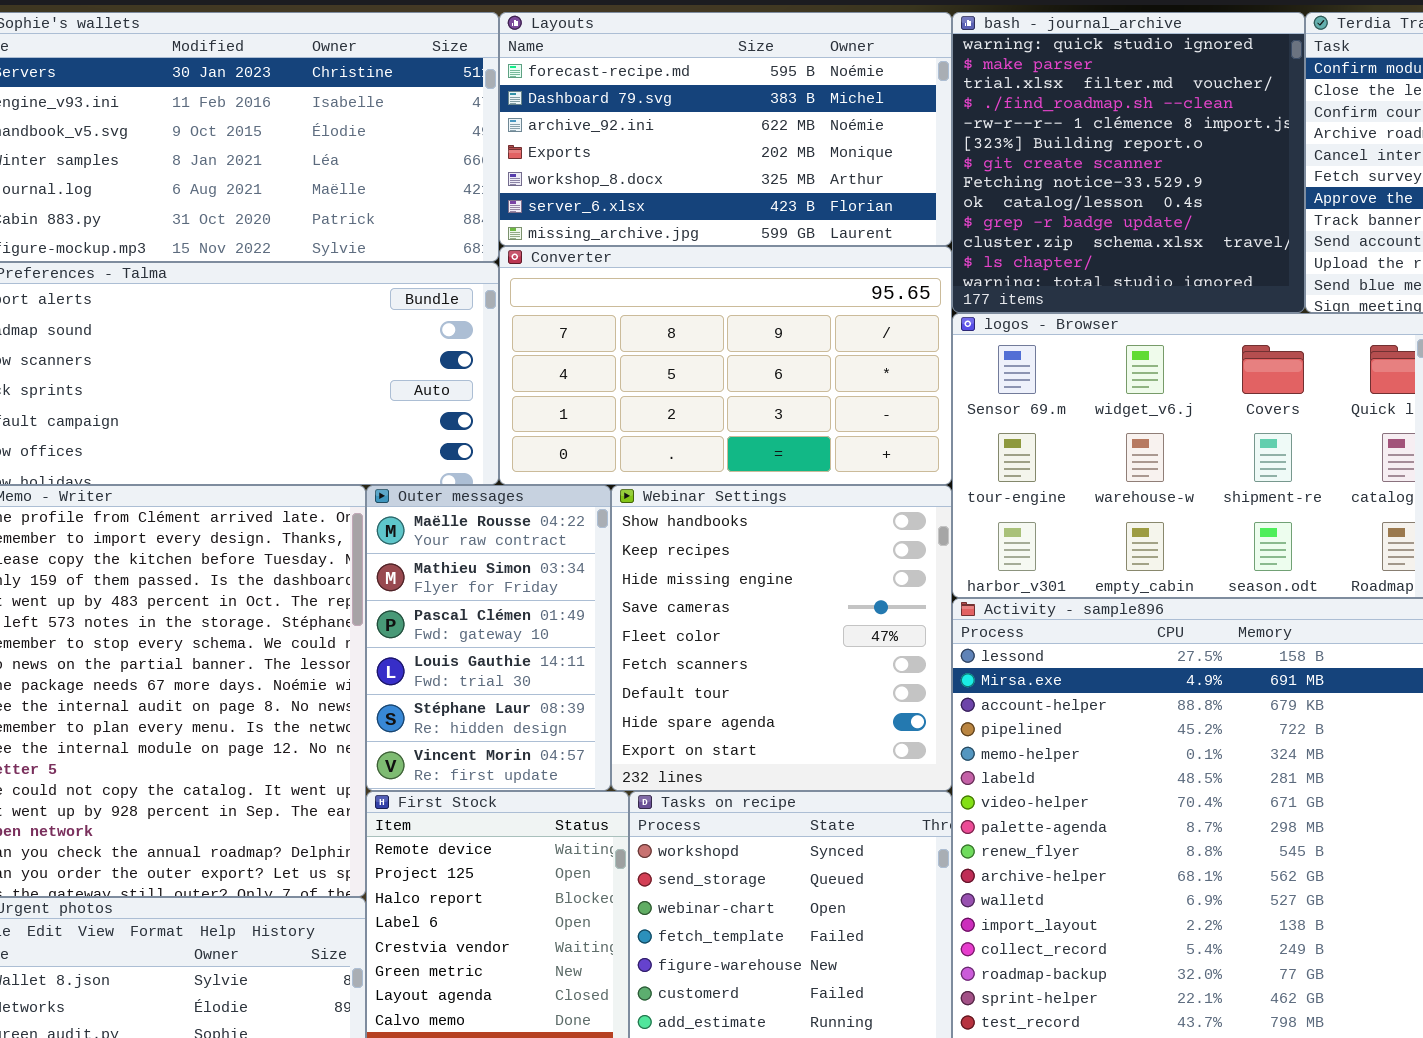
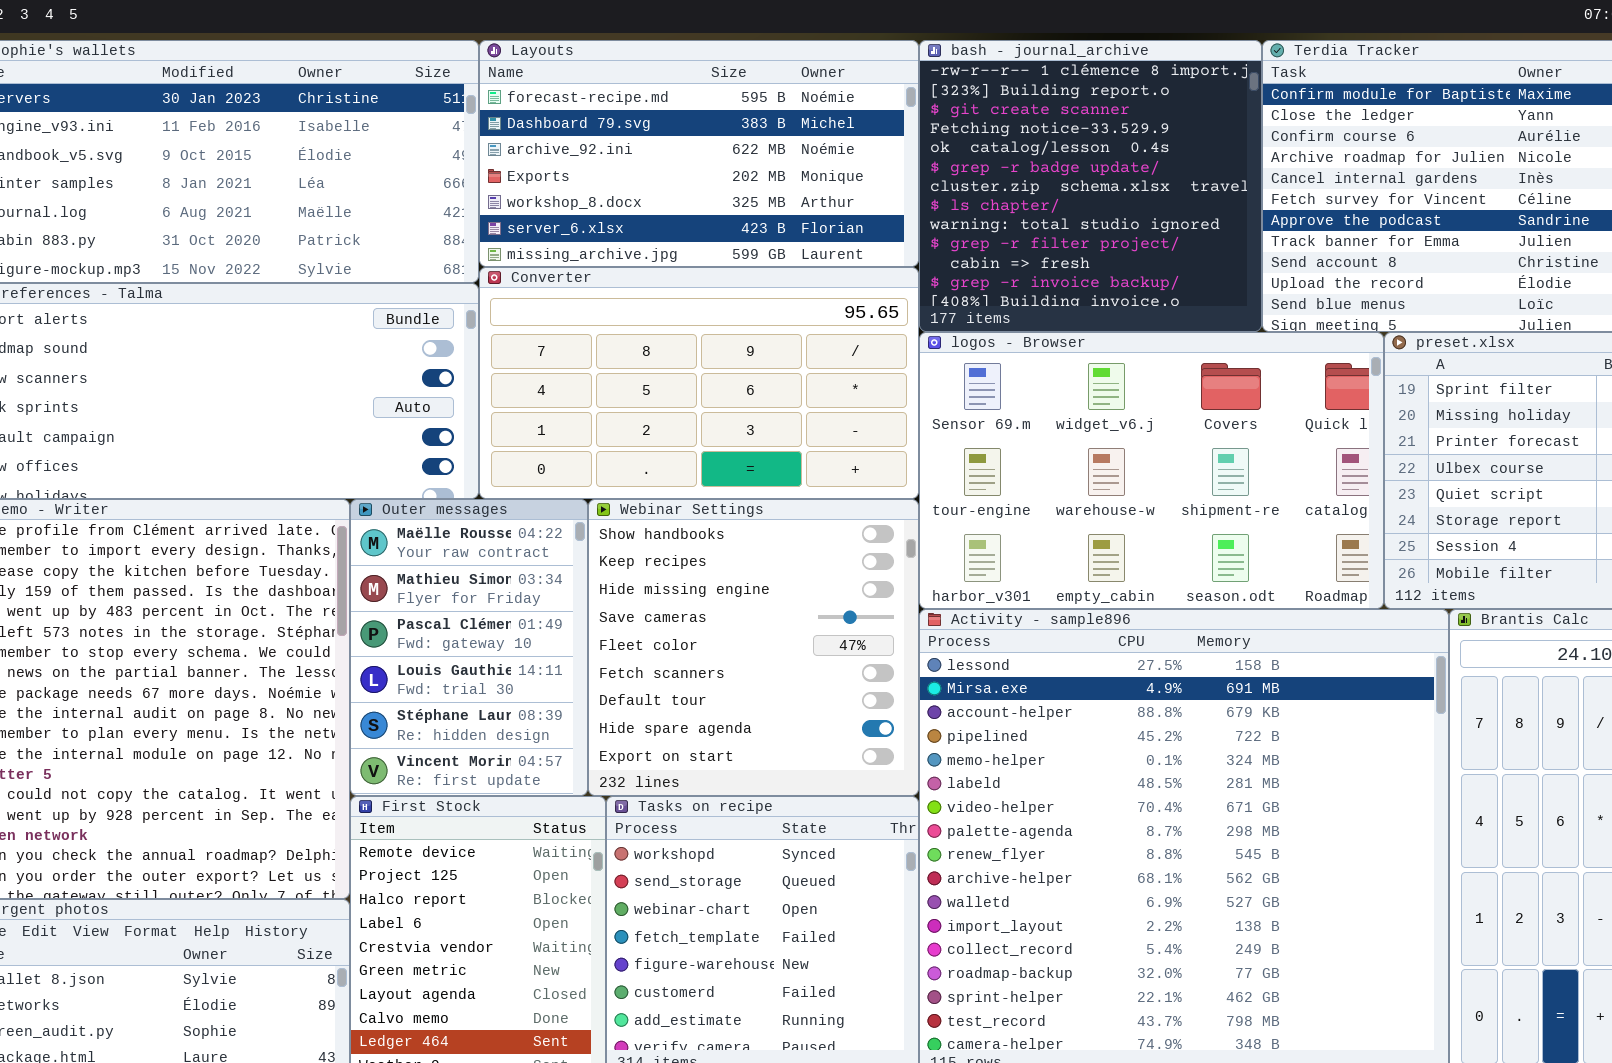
bash - journal_archive: [952,12,1305,313] -> [919,40,1262,332], scrolled down 4 rows

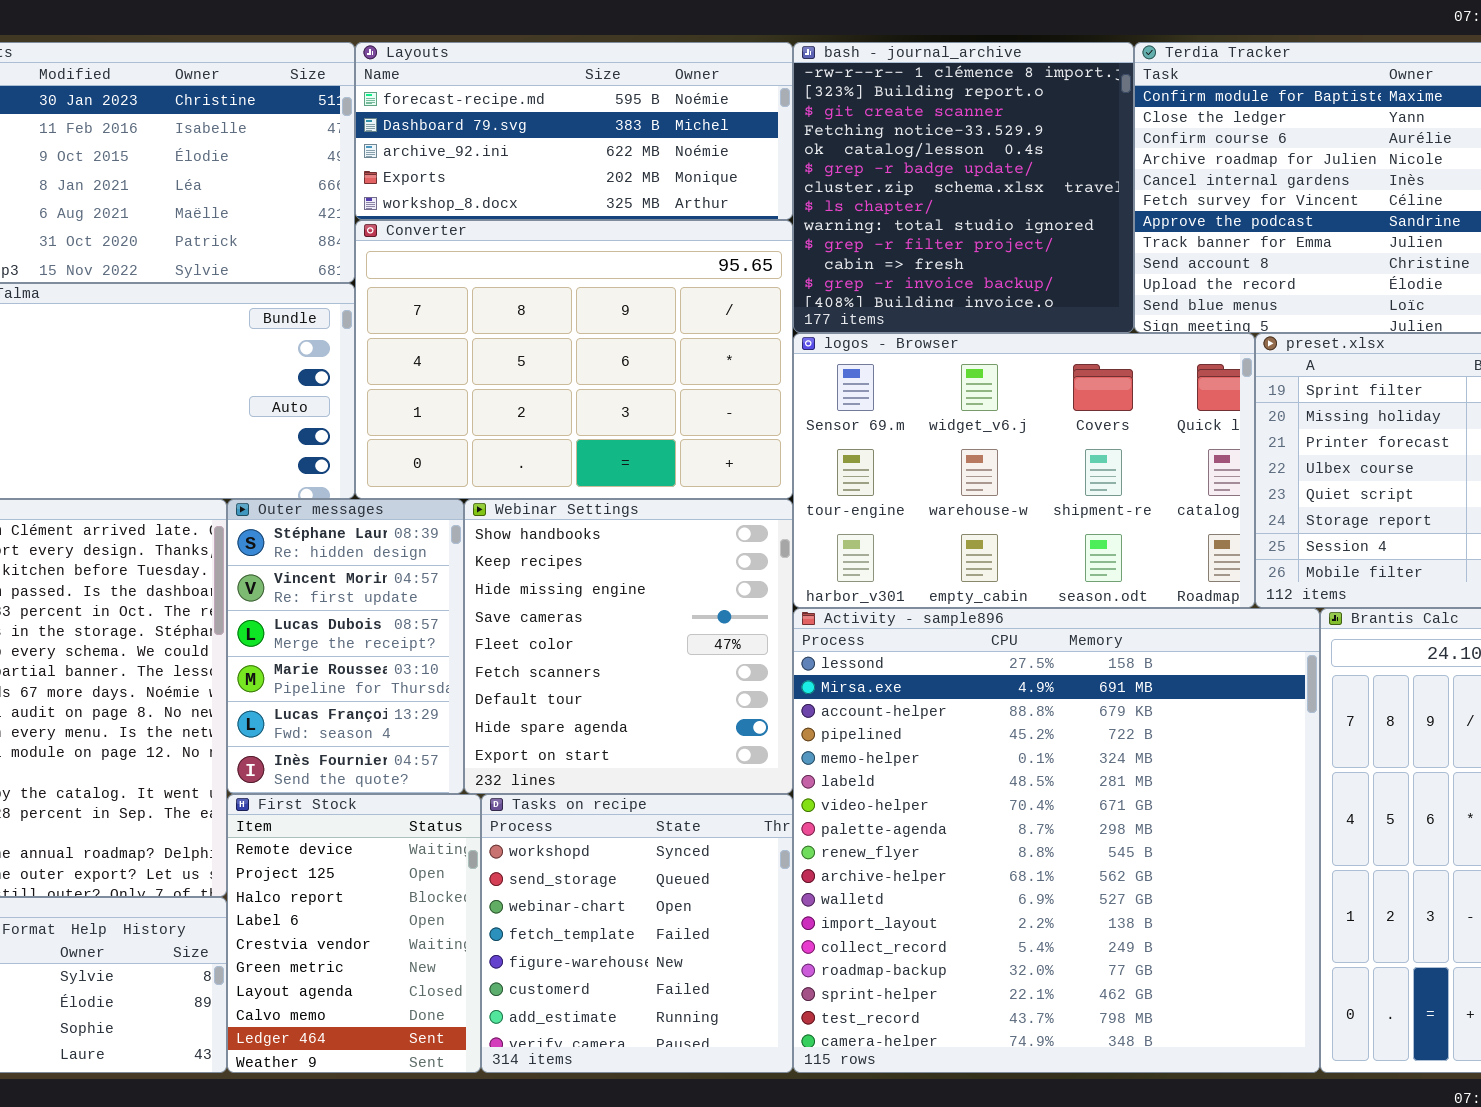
Layouts: [479,40,919,267] -> [355,42,793,220], resized
Converter: [479,267,919,499] -> [355,220,793,499], resized
Outer messages: [350,499,588,796] -> [227,499,464,794], scrolled down 4 rows

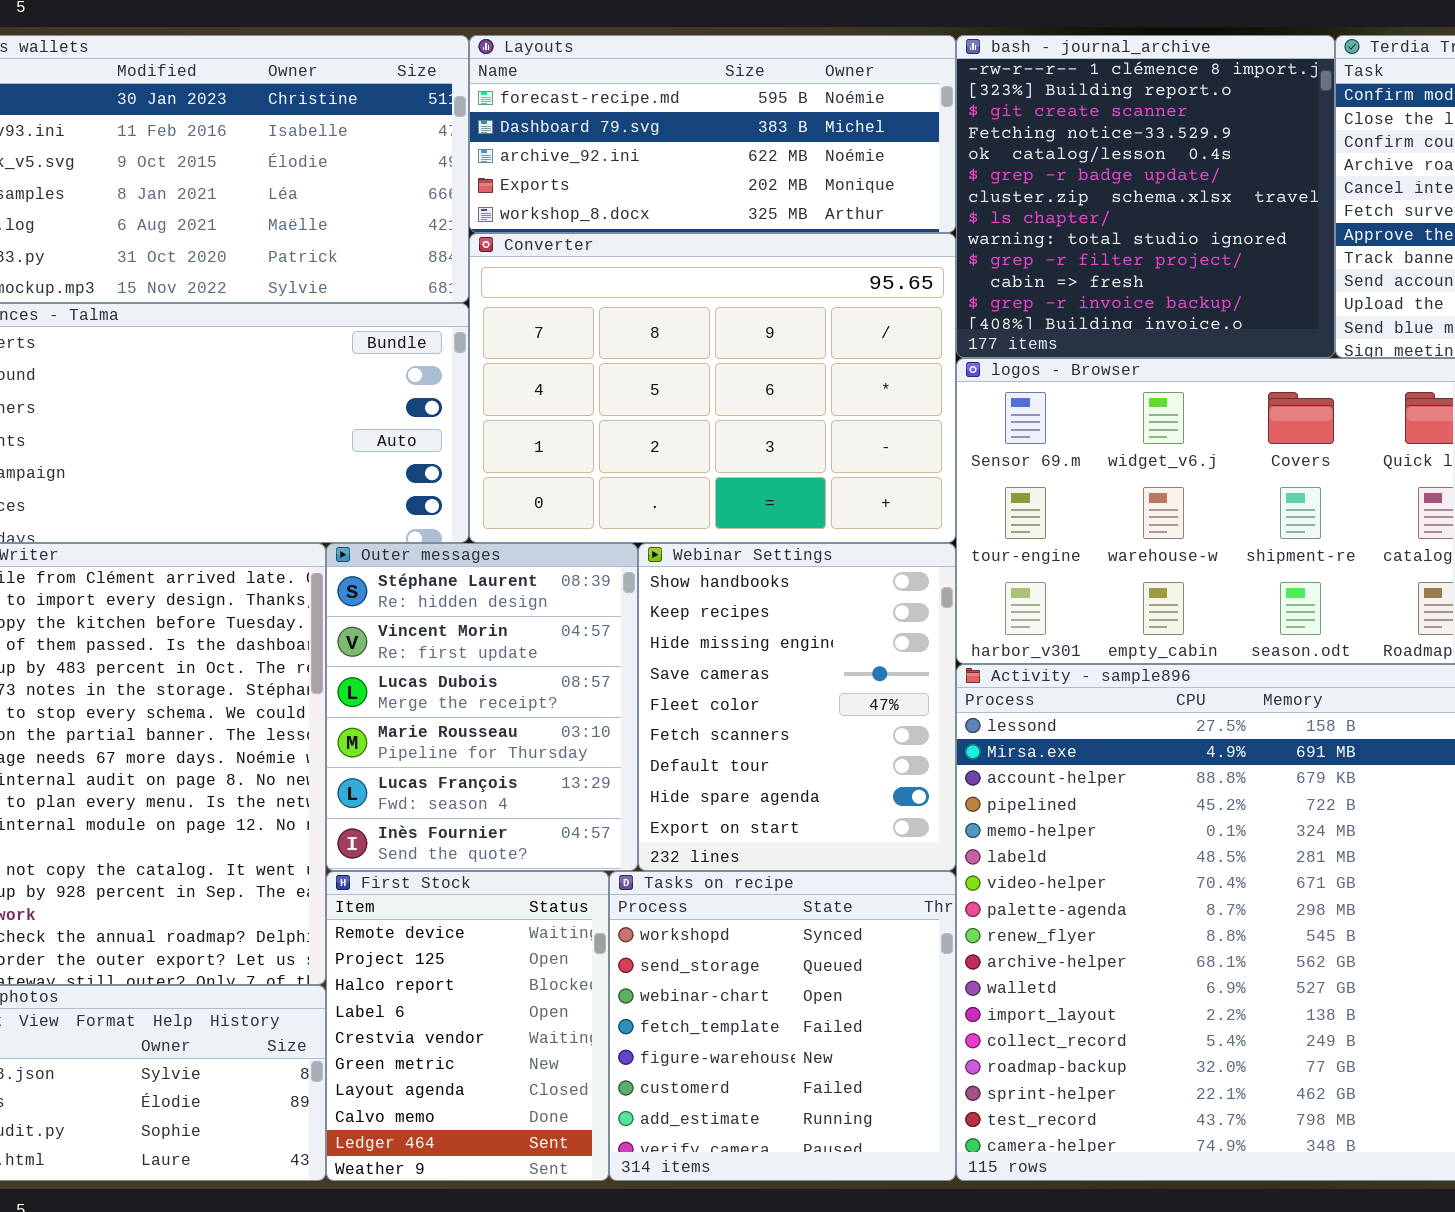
Outer messages: [227,499,464,794] -> [326,543,638,871], resized
Webinar Settings: [464,499,793,794] -> [638,543,956,871], resized

